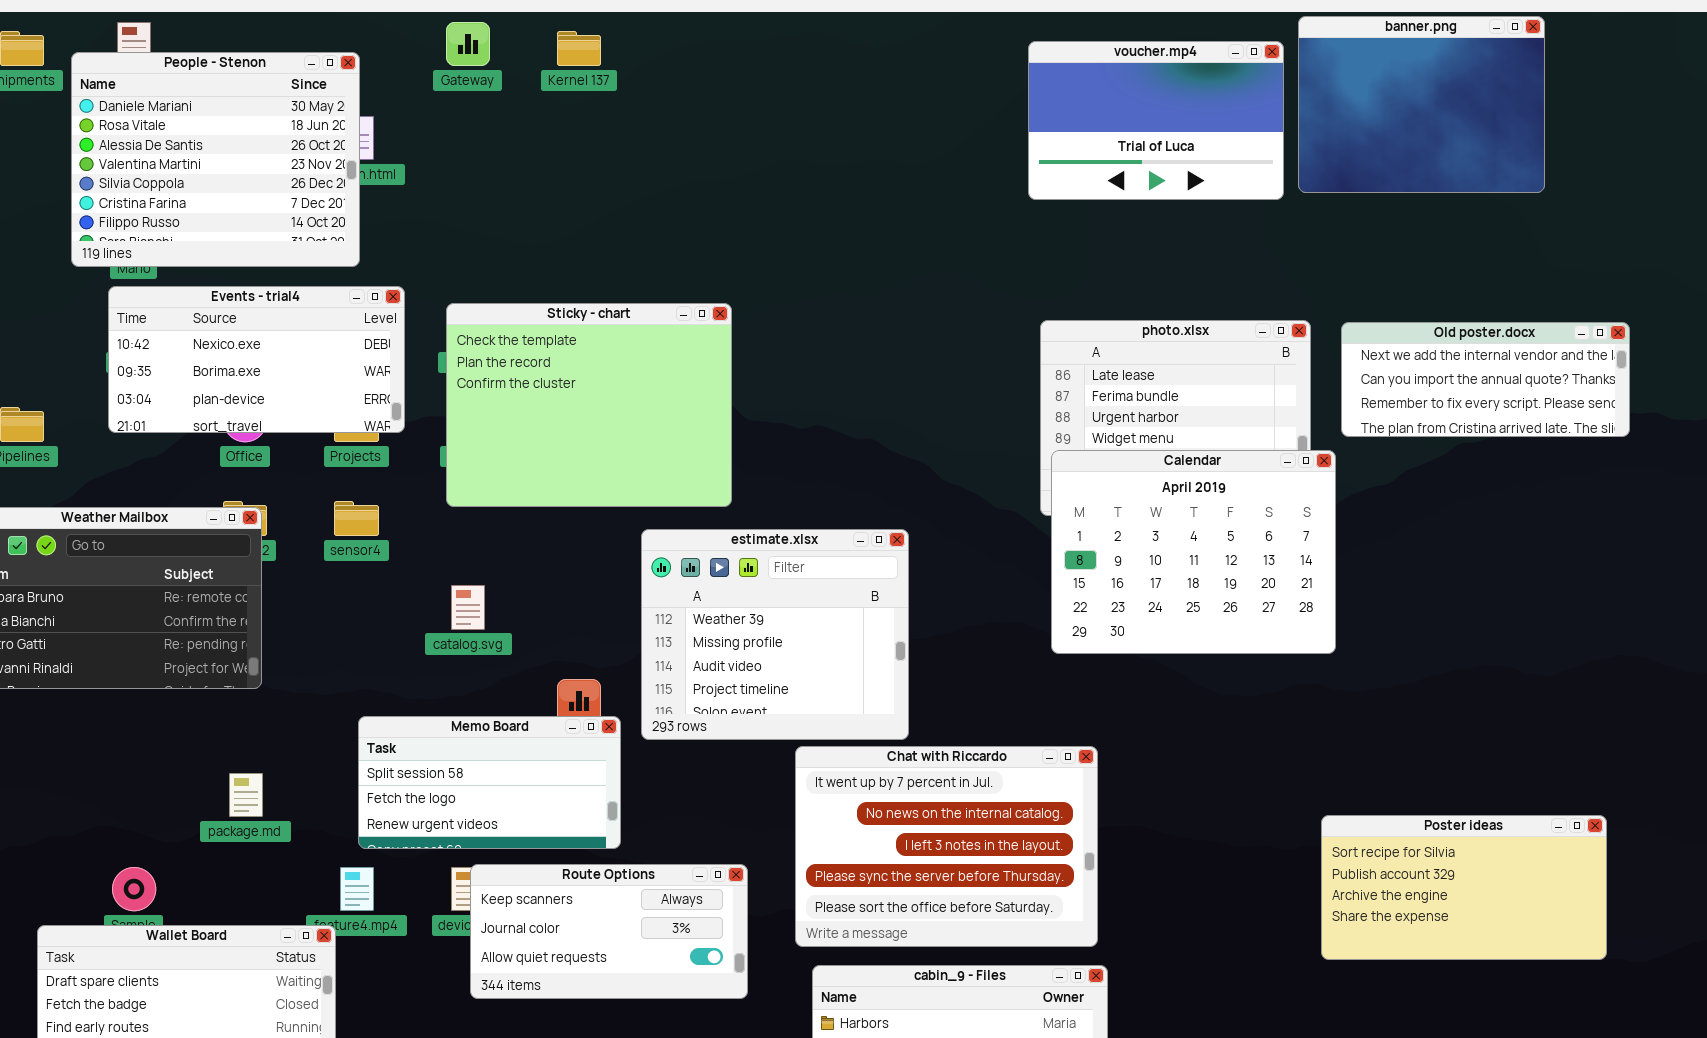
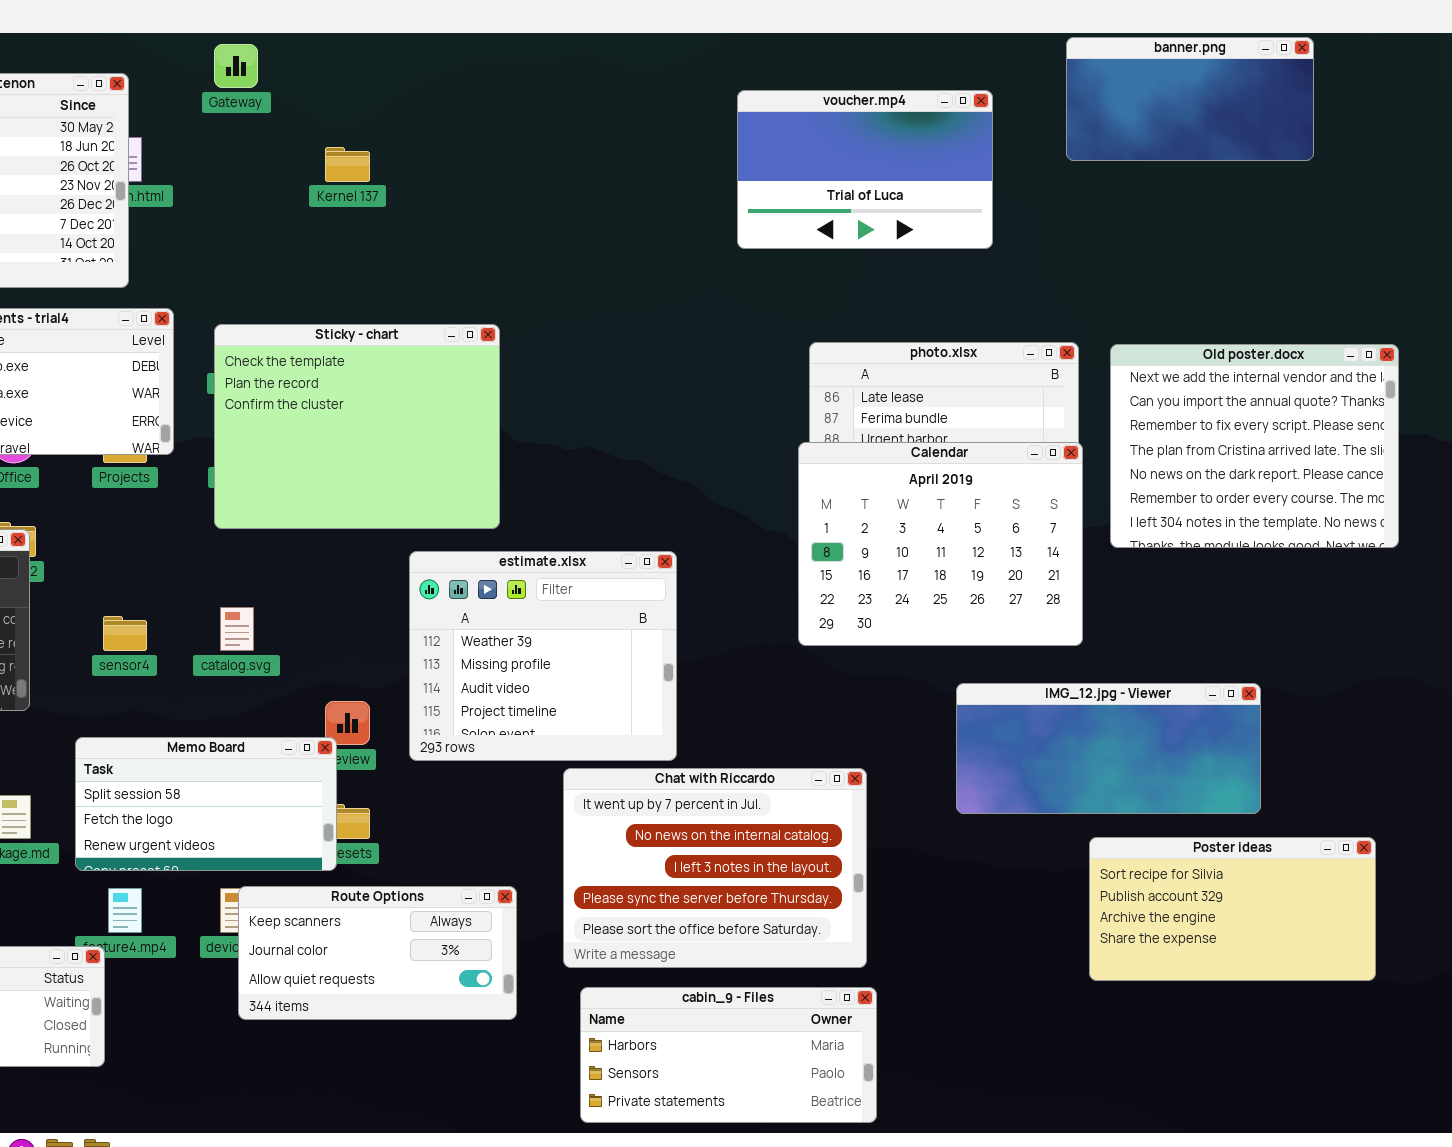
banner.png: [1298,16,1545,193] -> [1066,37,1314,161], resized
Kernel 137: [557,31,601,66] -> [325,147,370,182], moved
voucher.mp4: [1028,41,1284,200] -> [737,90,993,249], moved
Old poster.docx: [1341,322,1630,437] -> [1110,344,1399,548], resized
Calendar: [1051,450,1336,654] -> [798,442,1083,646], moved
sensor4: [334,501,379,536] -> [103,616,147,651], moved
IMG_12.jpg - Viewer: none -> [956,683,1261,814], opened
Memo Board: [358,716,621,849] -> [75,737,337,871], moved

